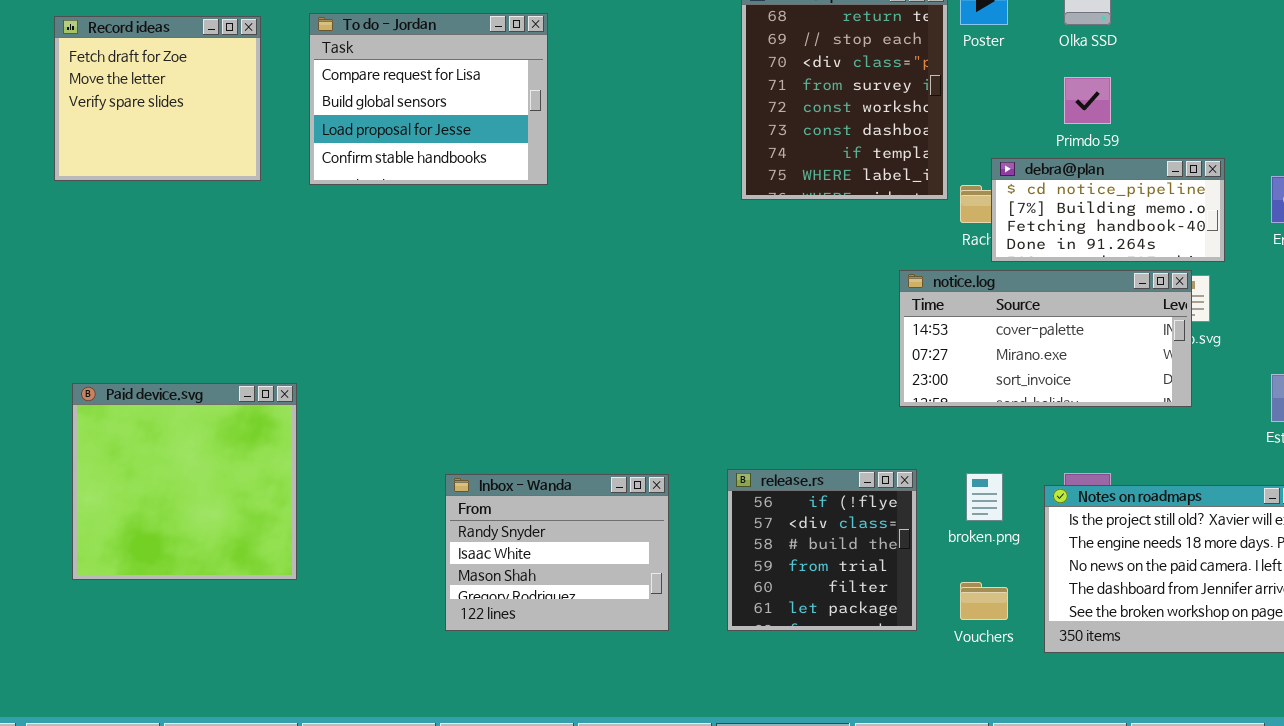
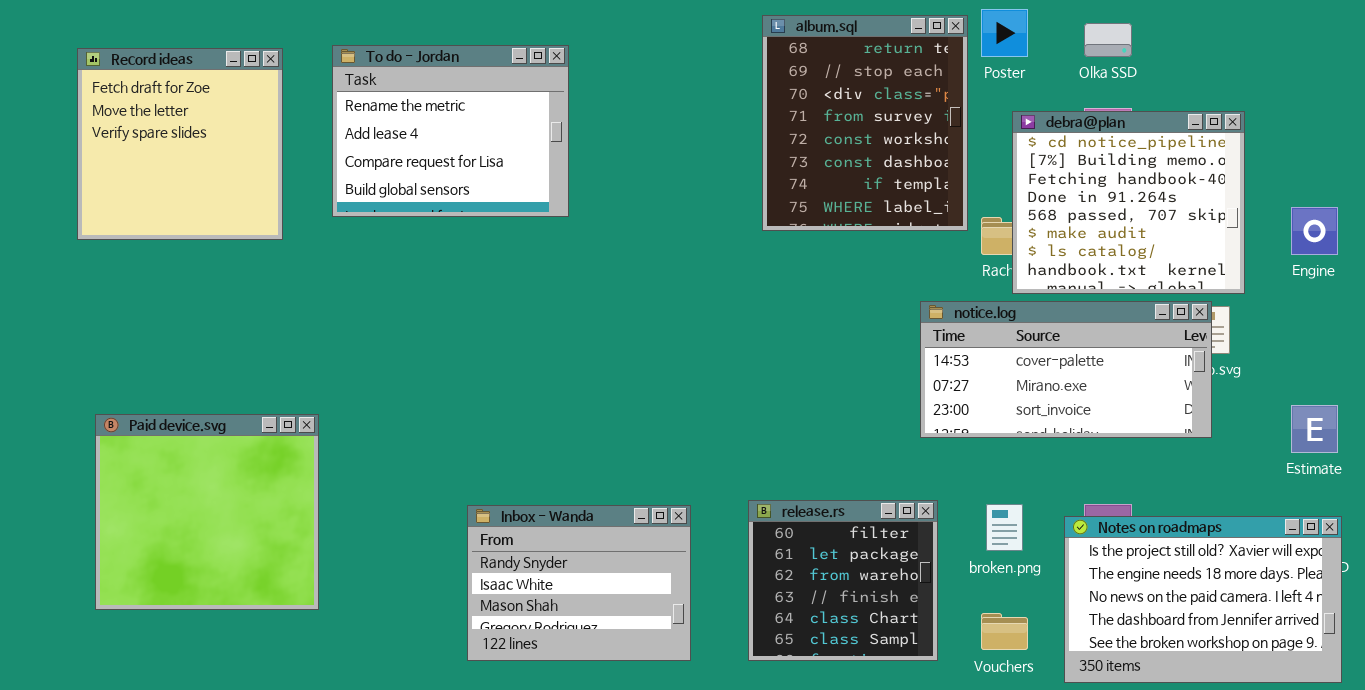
To do - Jordan: [309,13,548,185] -> [332,45,569,217], scrolled up 2 rows
Record ideas: [54,16,261,181] -> [77,48,283,240], resized
debra@plan: [991,158,1225,262] -> [1012,111,1245,294], resized
release.rs: [727,469,917,631] -> [748,500,938,661], scrolled down 4 rows

